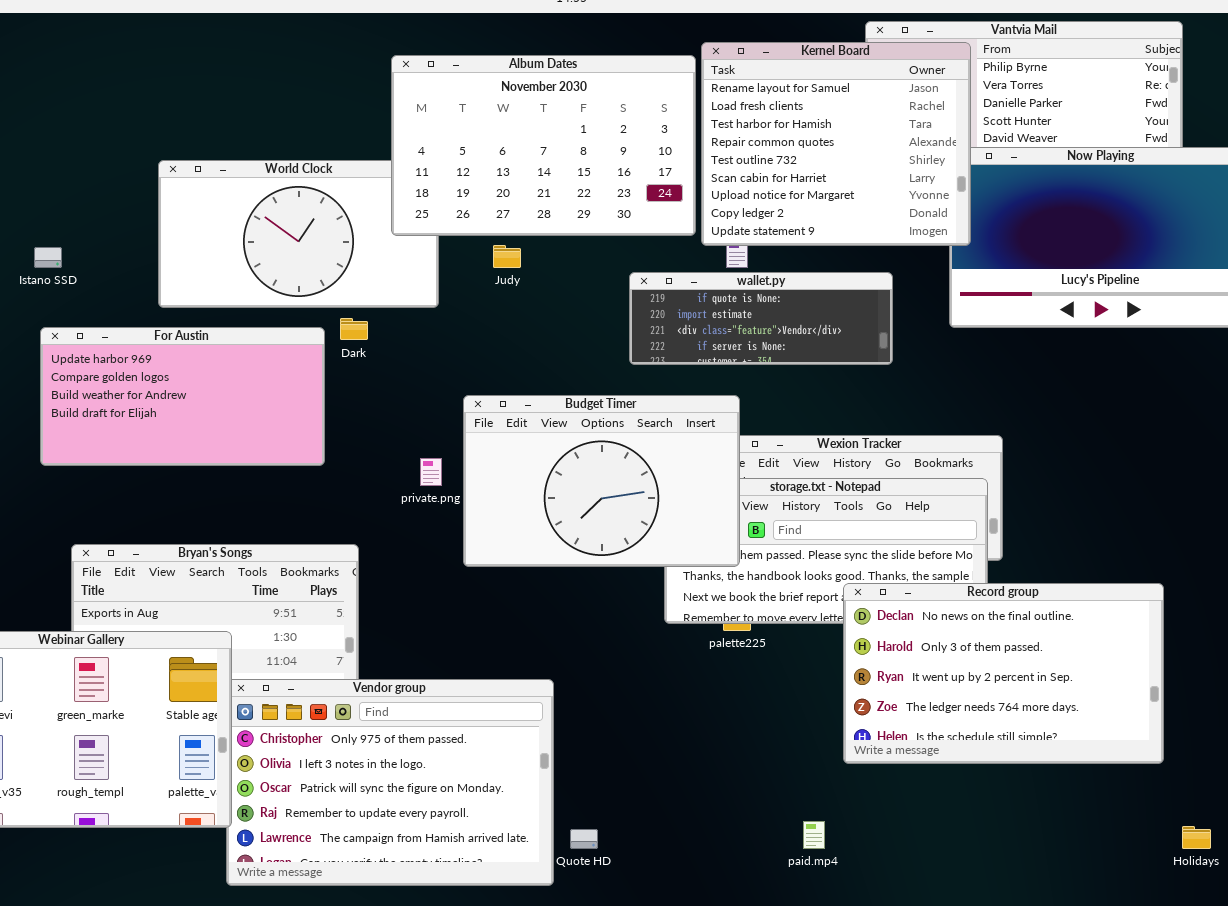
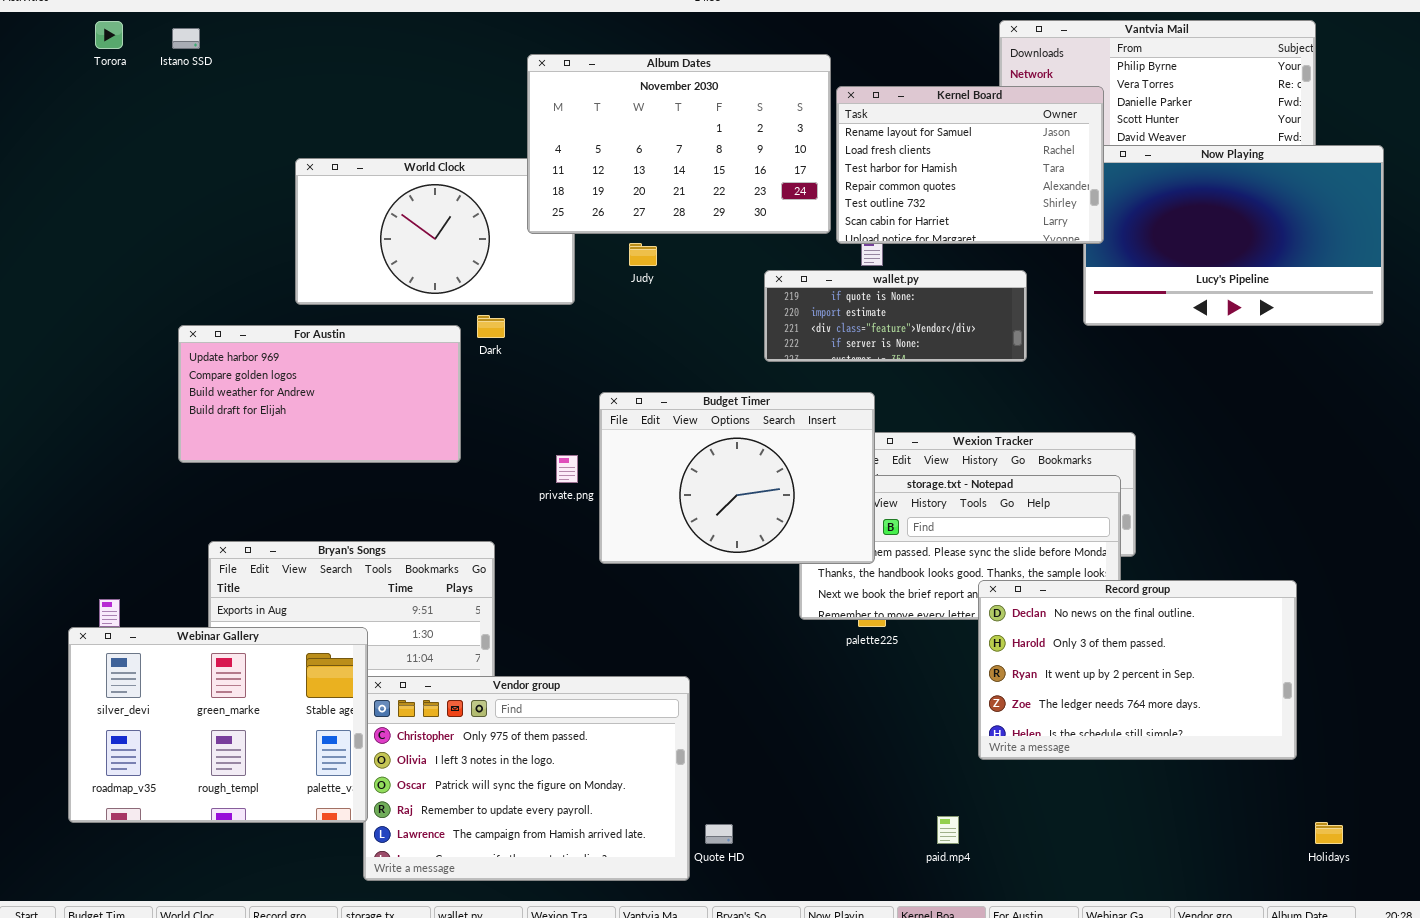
Kernel Board: [701,42,971,246] -> [836,86,1104,244], resized
Istano SSD: [34,247,62,268] -> [172,28,200,49], moved

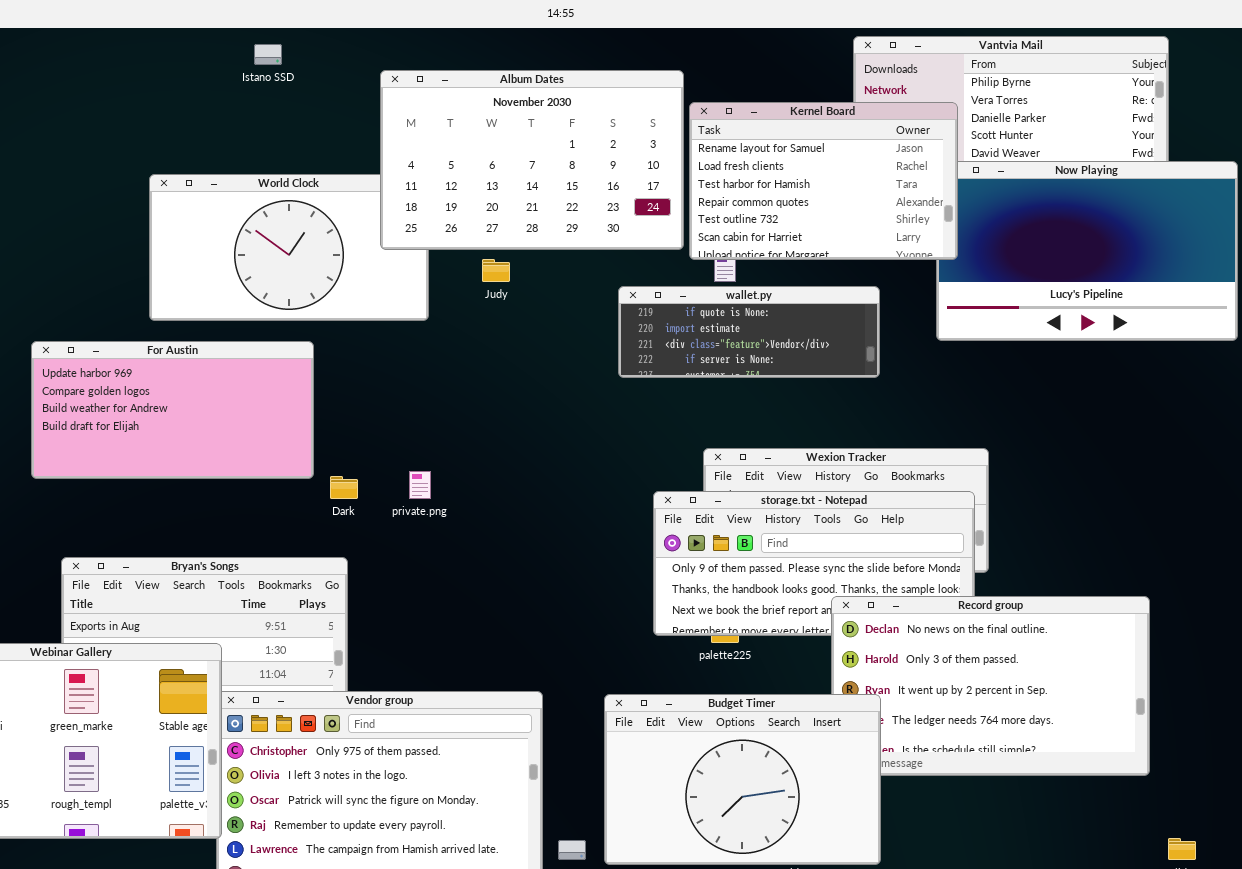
Istano SSD: [172,28,200,49] -> [254,44,282,65], moved
Dark: [477,315,505,338] -> [330,476,358,499], moved
Budget Timer: [599,392,875,564] -> [604,694,881,865], moved

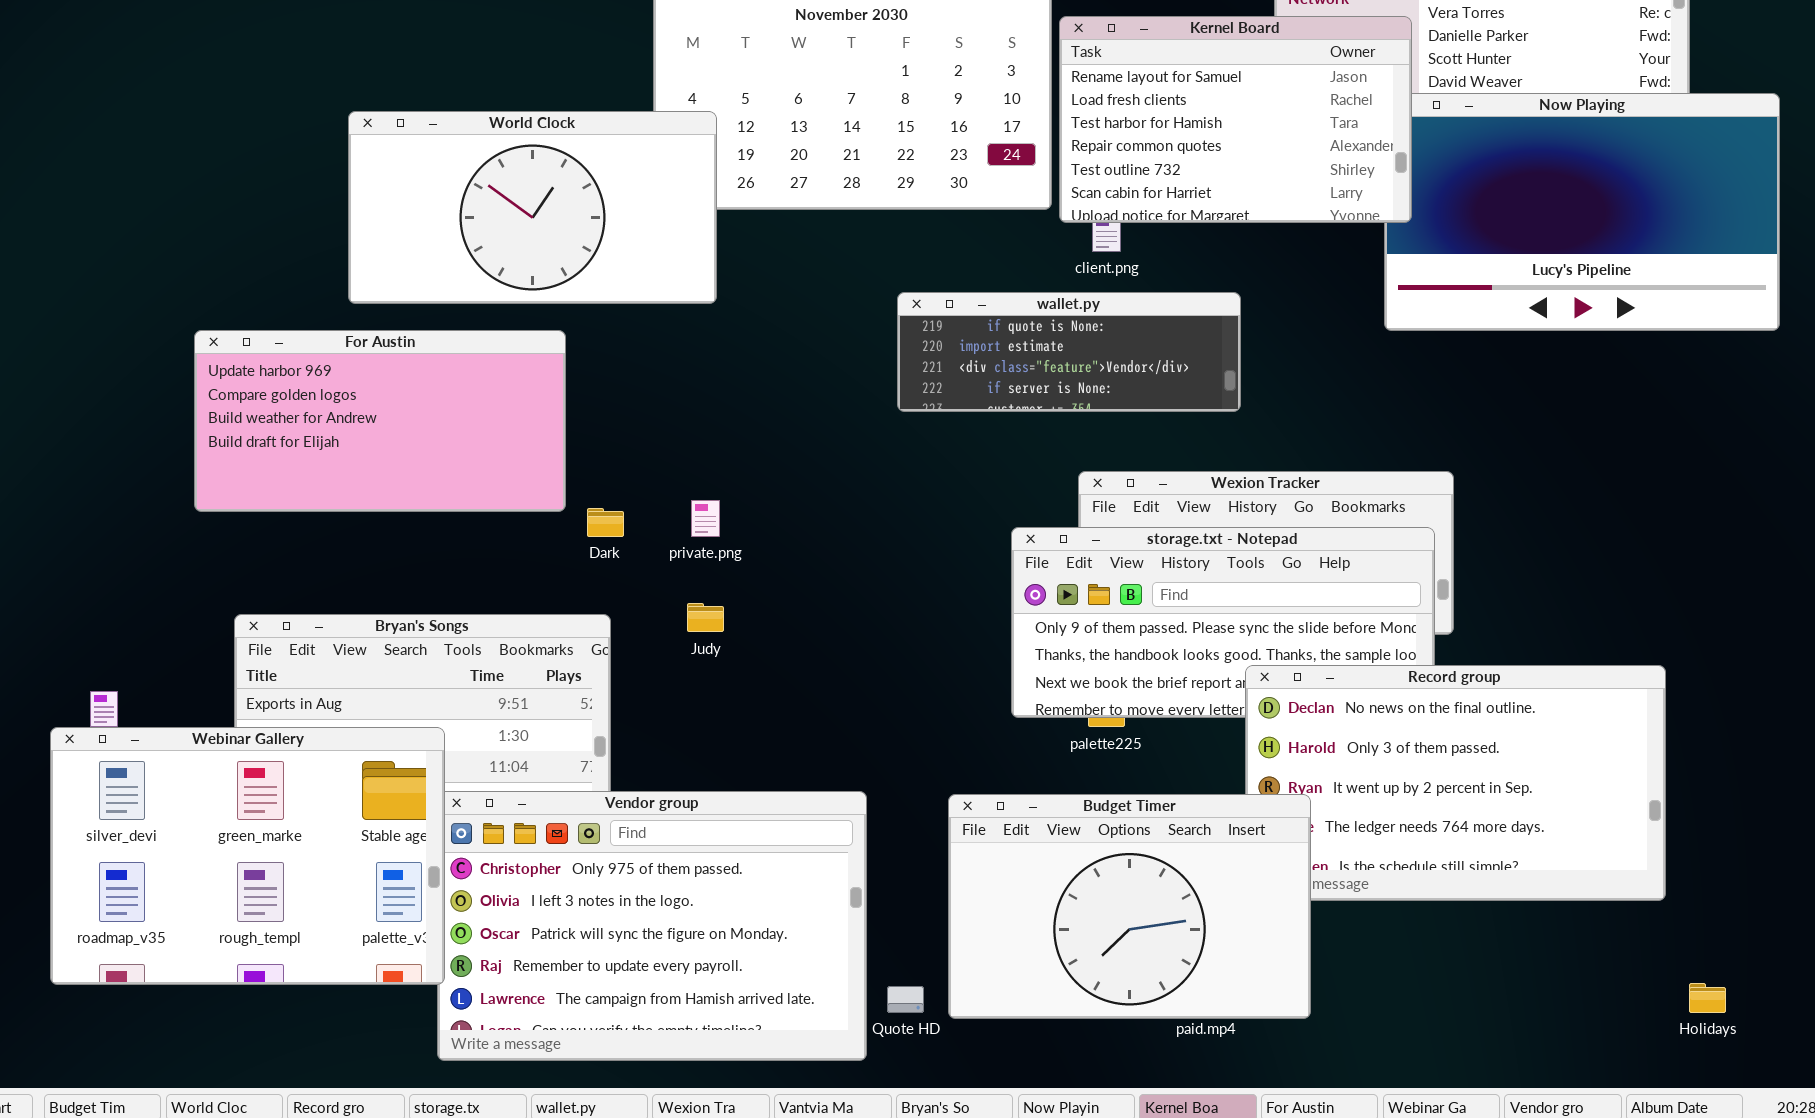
World Clock: [149,174,429,321] -> [348,111,717,304], raised
Judy: [482,259,510,282] -> [687,603,724,632], moved
wallet.py: [618,286,880,378] -> [897,292,1241,412], moved

